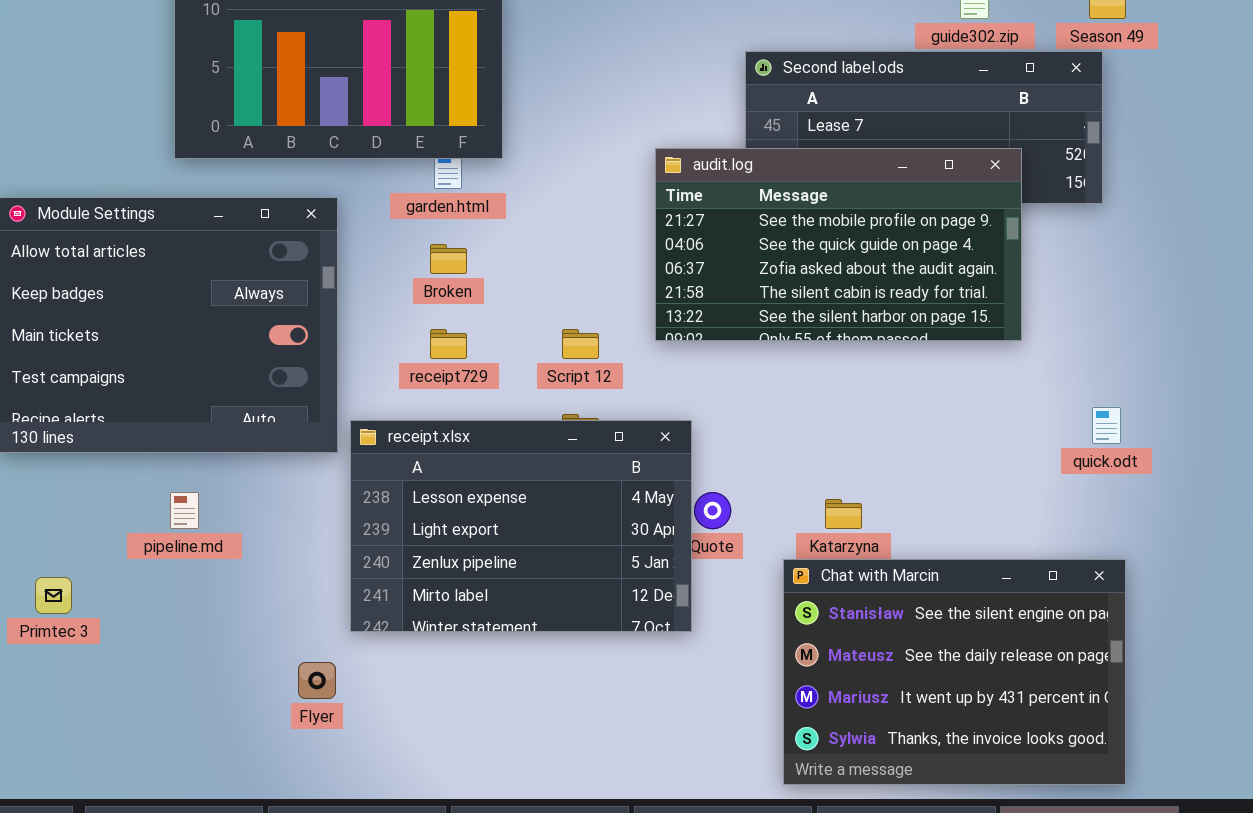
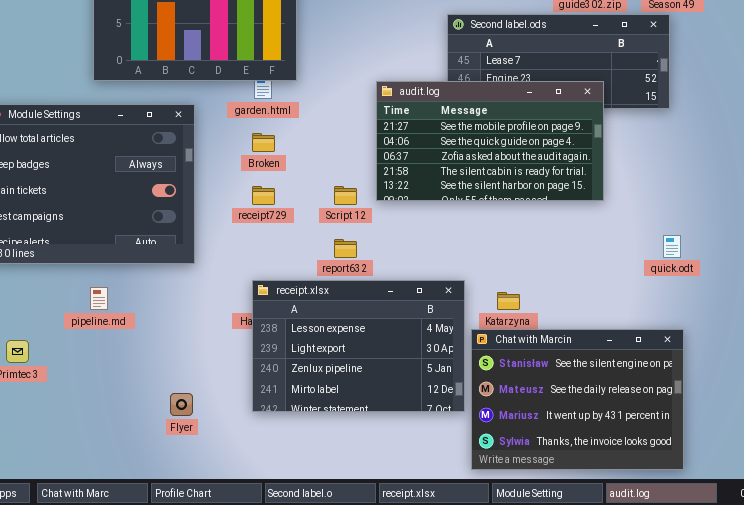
audit.log: [655,148,1022,341] -> [376,81,604,201], moved
receipt.xlsx: [350,420,692,632] -> [252,280,465,412], moved

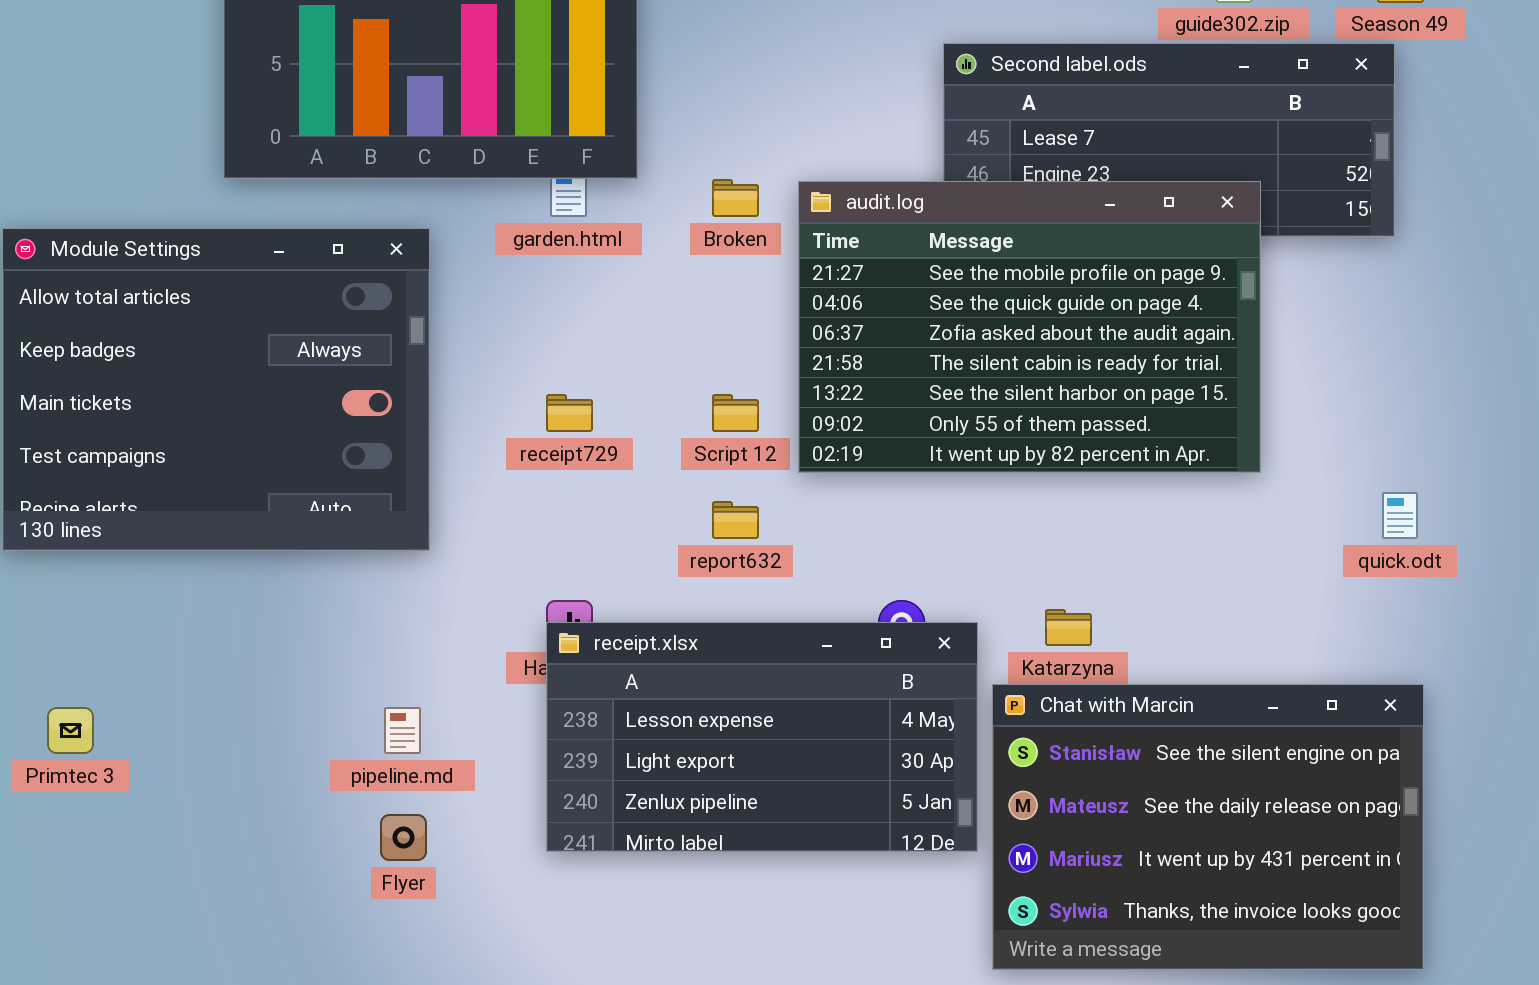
audit.log: [376,81,604,201] -> [798,181,1261,473], resized
Broken: [252,133,275,152] -> [712,179,759,217], moved
receipt.xlsx: [252,280,465,412] -> [546,622,978,852], resized
pipeline.md: [90,287,108,310] -> [384,707,421,754], moved

